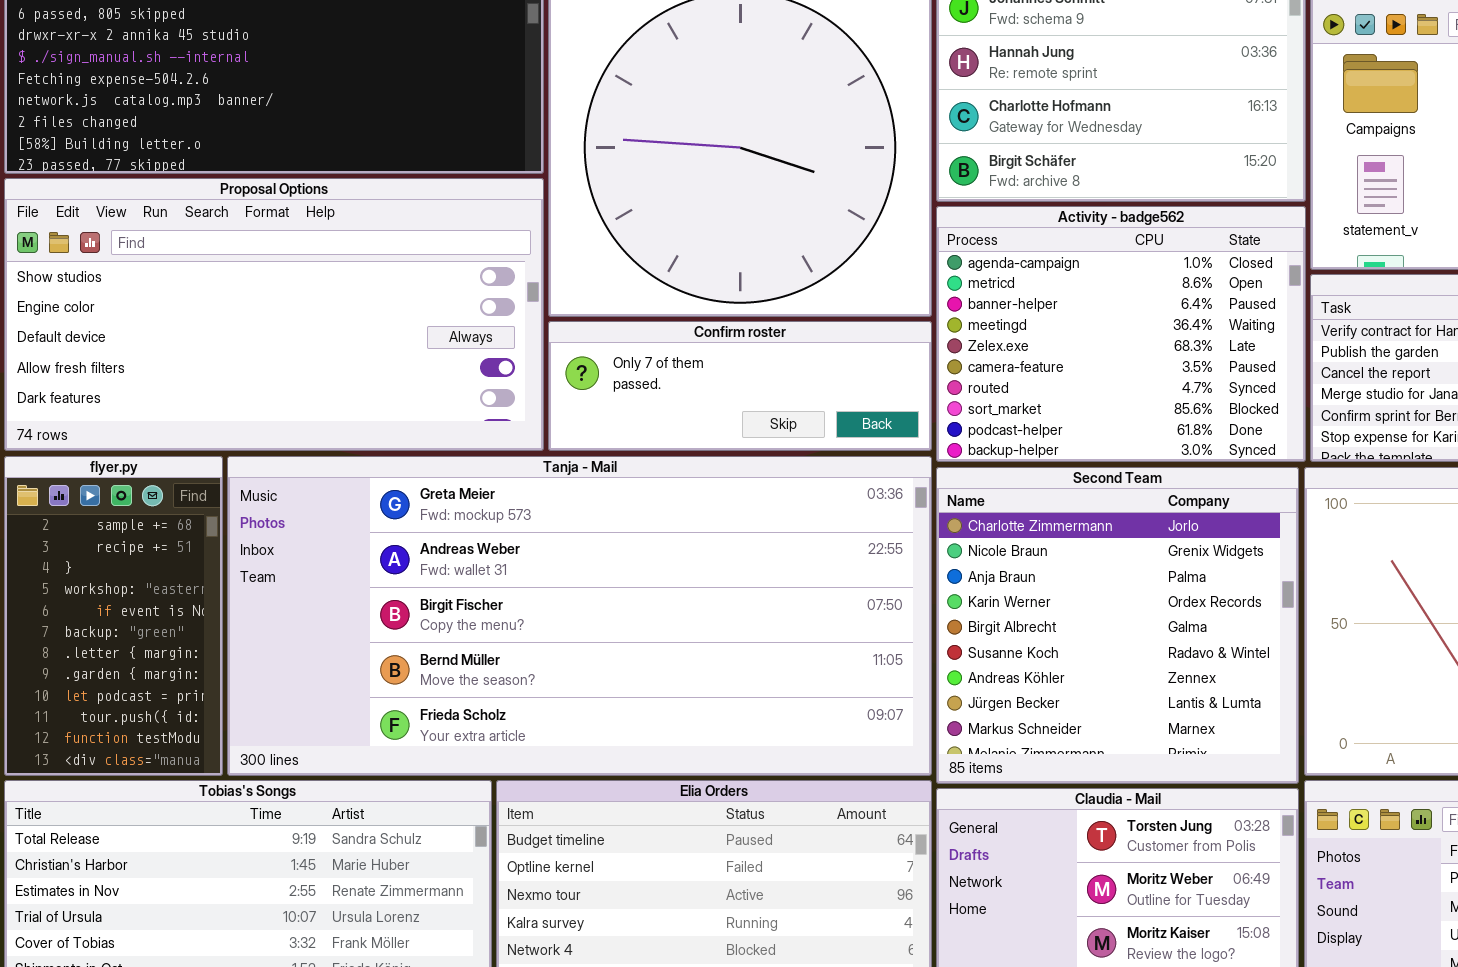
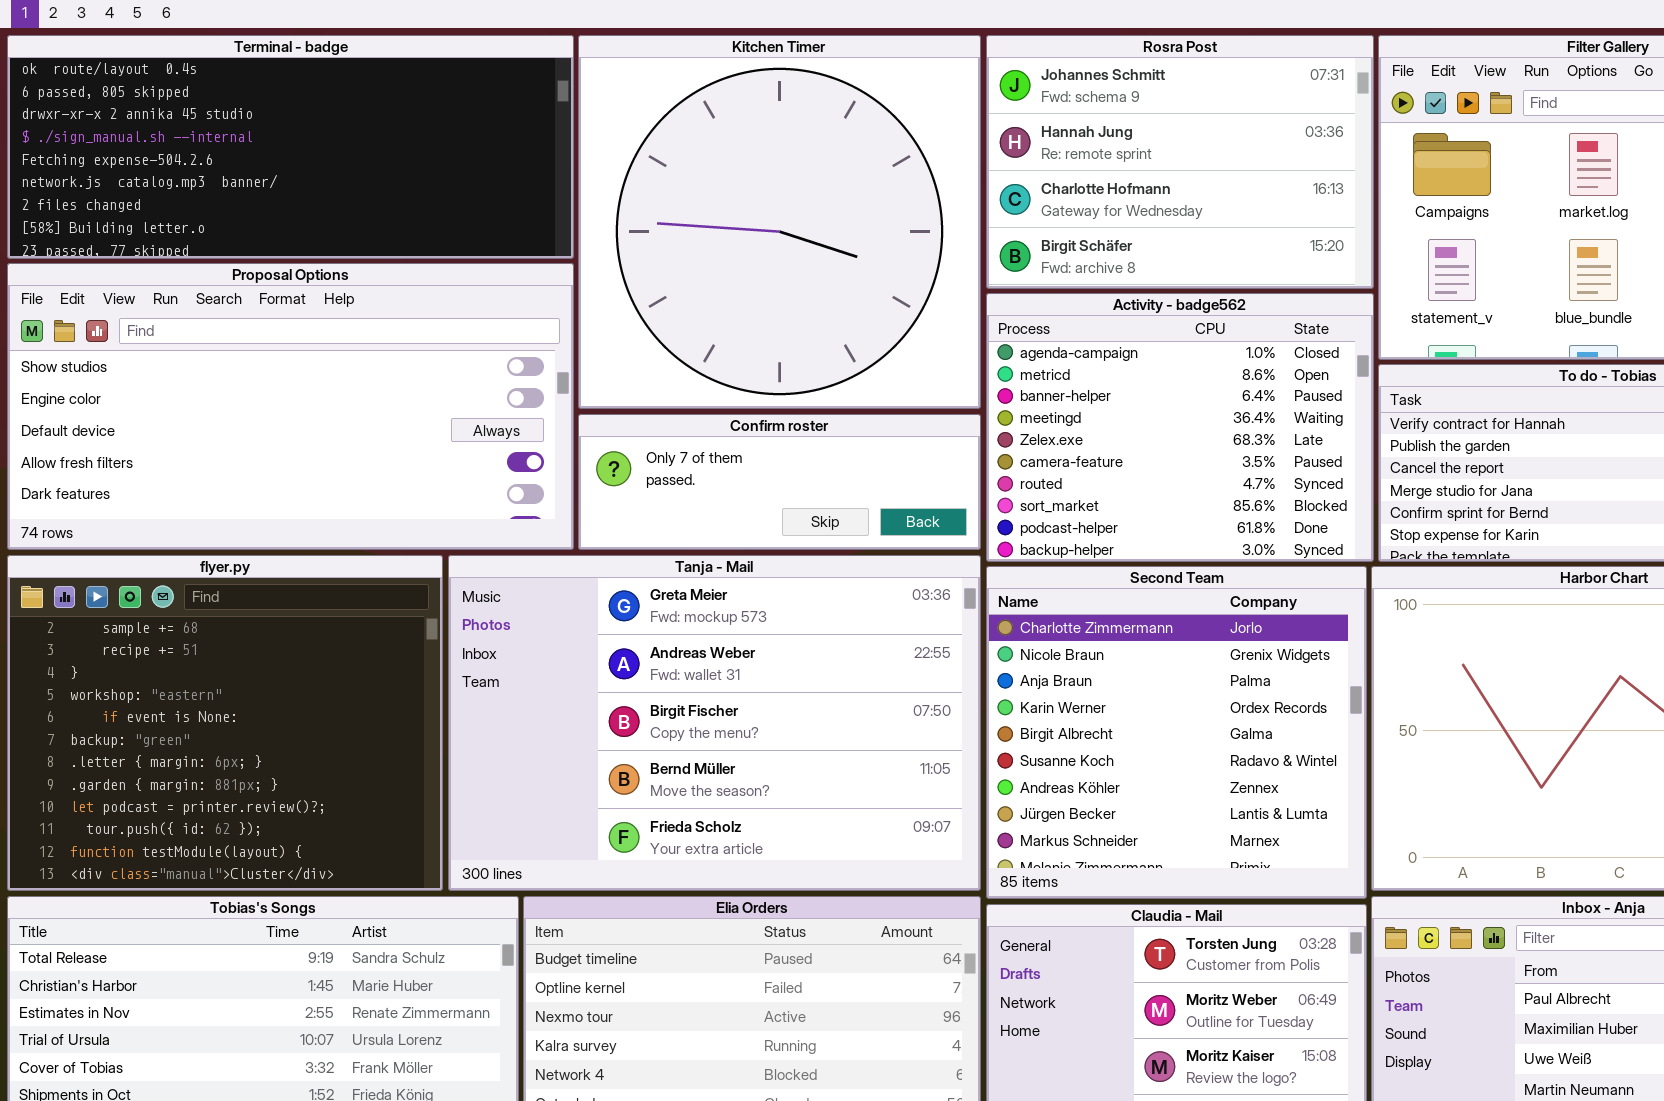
flyer.py: [4,456,223,776] -> [7,555,443,891], resized
Tanja - Mail: [227,456,932,776] -> [448,555,981,891], resized

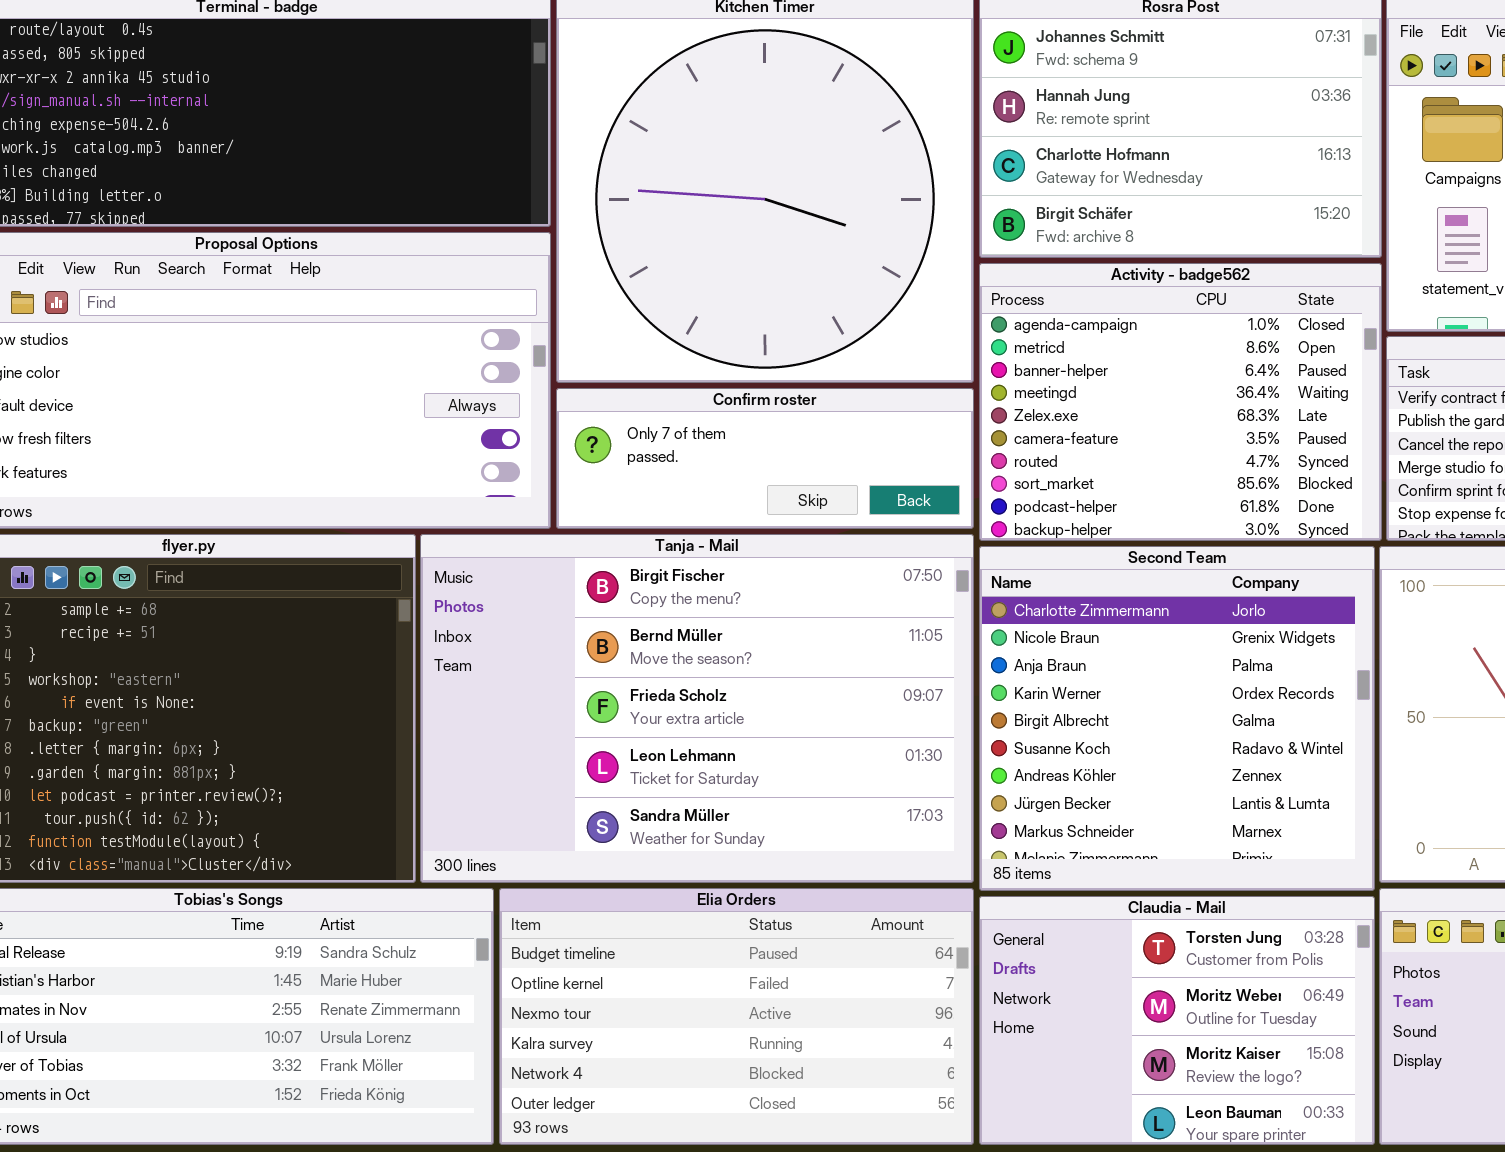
Tanja - Mail: [448,555,981,891] -> [420,534,974,883], scrolled down 2 rows

